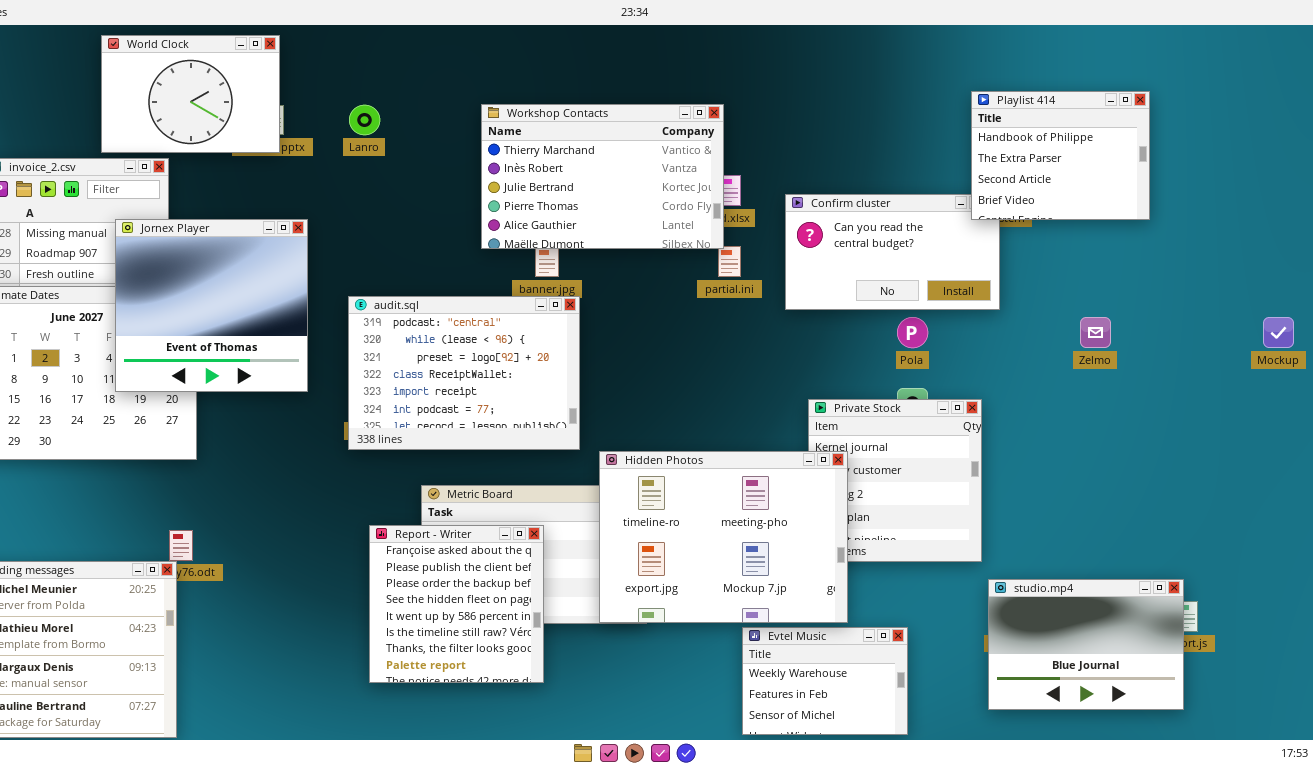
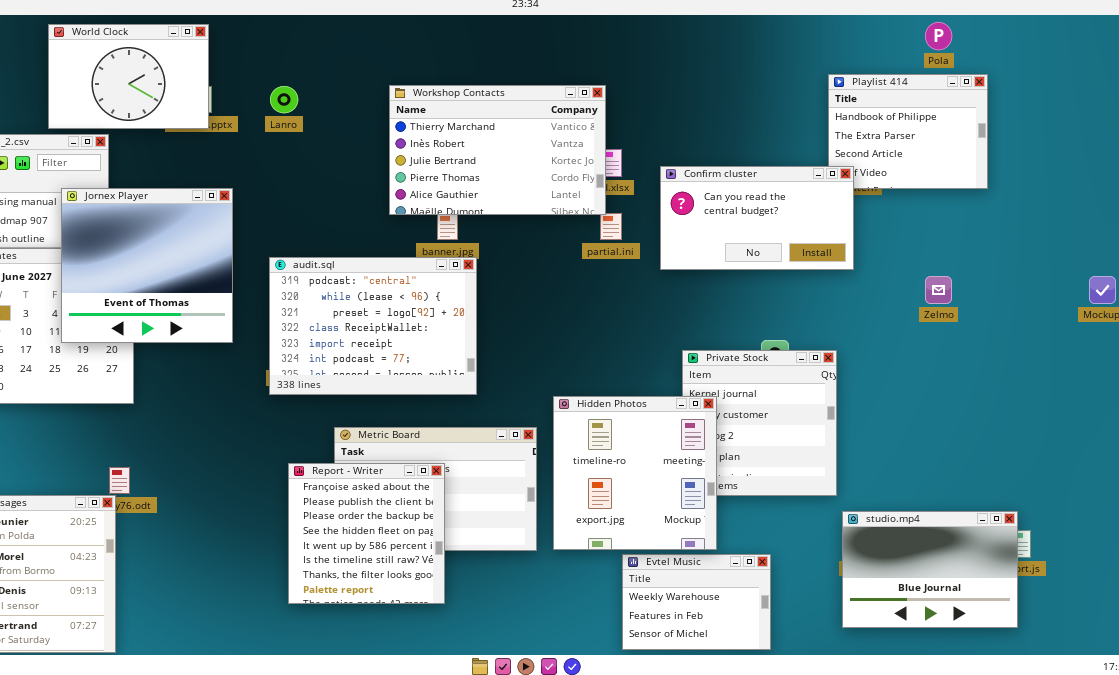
Confirm cluster: [785,194,1000,310] -> [660,166,854,270], raised
Pola: [897,317,928,348] -> [925,22,952,50], moved
Hidden Photos: [599,451,848,623] -> [553,396,717,550], resized

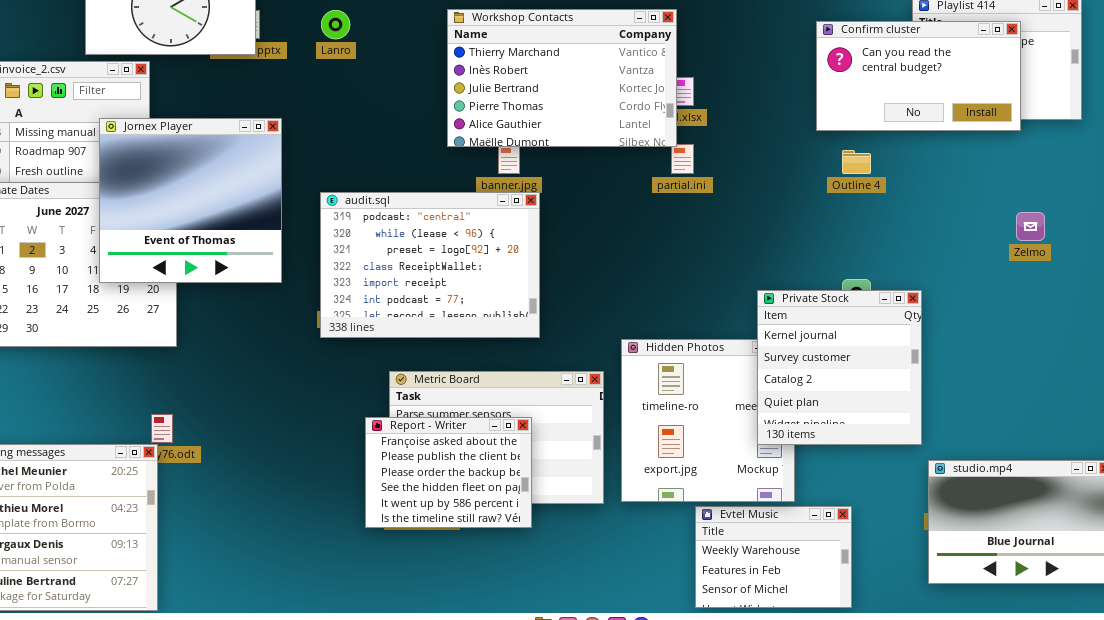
Confirm cluster: [660,166,854,270] -> [816,21,1021,131], moved
Private Stock: [682,350,837,496] -> [757,290,922,445], raised
Report - Writer: [288,463,445,604] -> [365,417,532,528], moved, resized

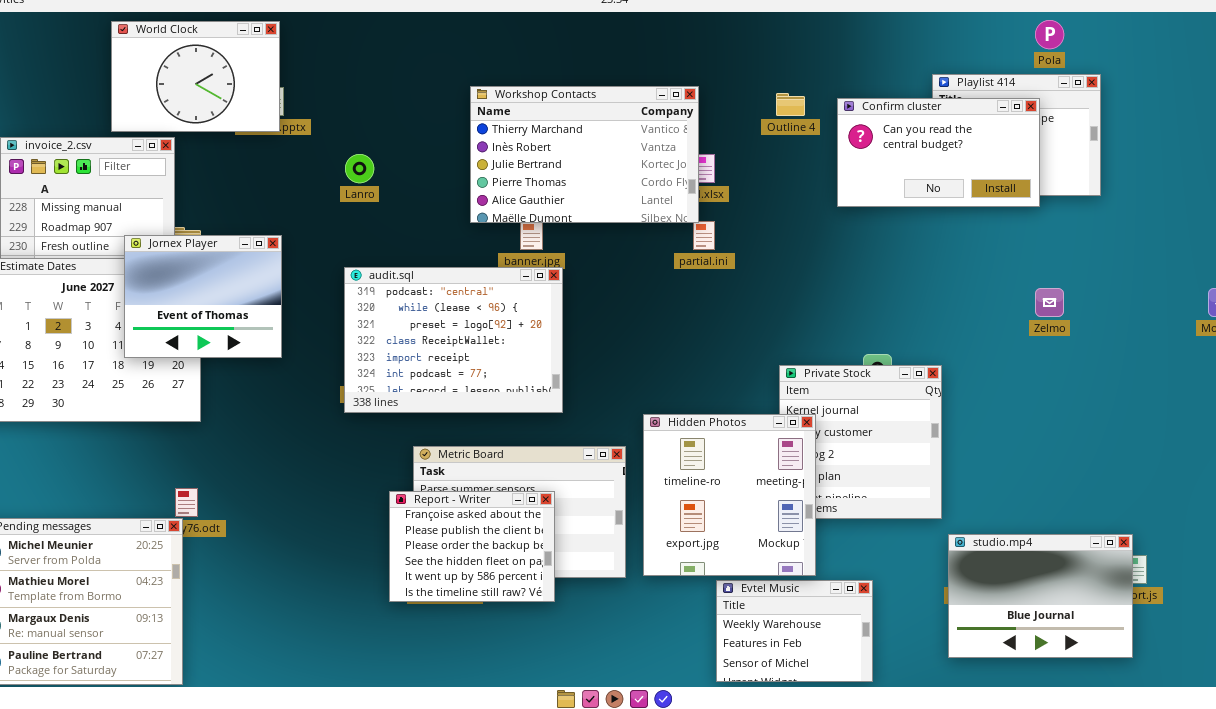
Lanro: [321,10,350,39] -> [345,154,374,183], moved
Jornex Player: [99,118,282,283] -> [124,235,282,358], resized
Outline 4: [842,150,871,174] -> [776,93,805,116], moved
Hidden Photos: [621,339,795,502] -> [643,414,816,576], raised

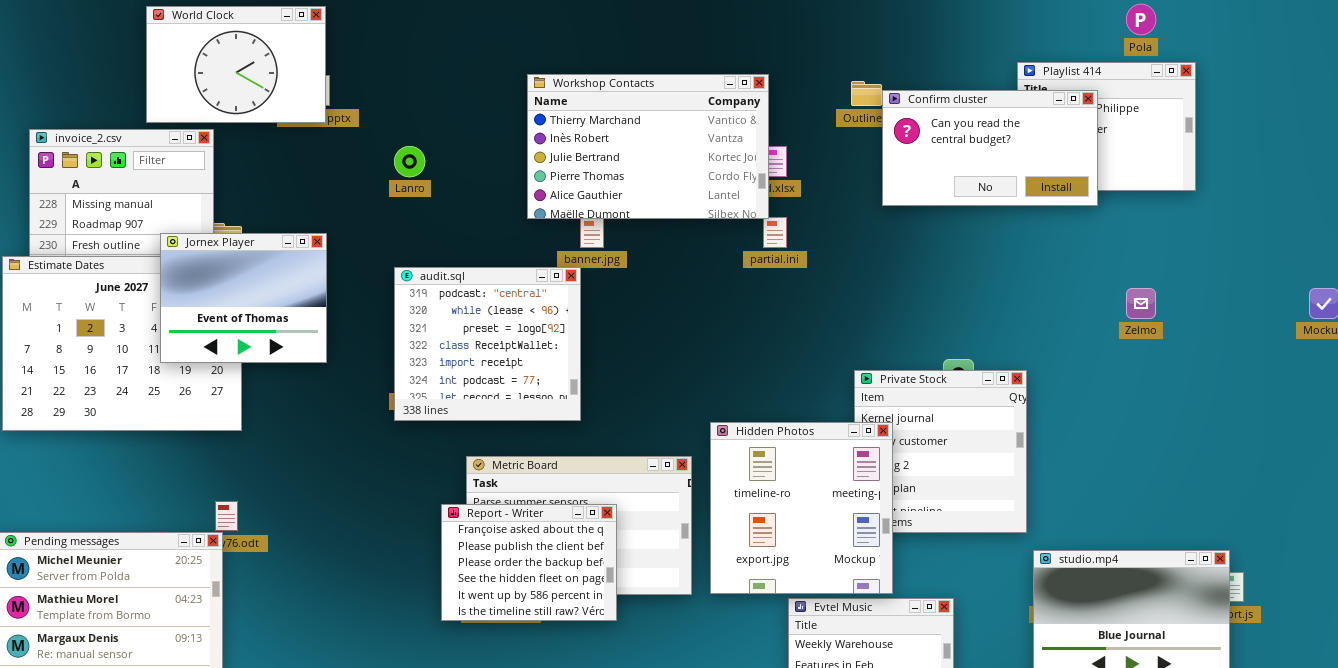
Confirm cluster: [837,98,1040,207] -> [882,90,1098,206], moved
audit.sql: [344,267,563,413] -> [394,267,581,421], resized

